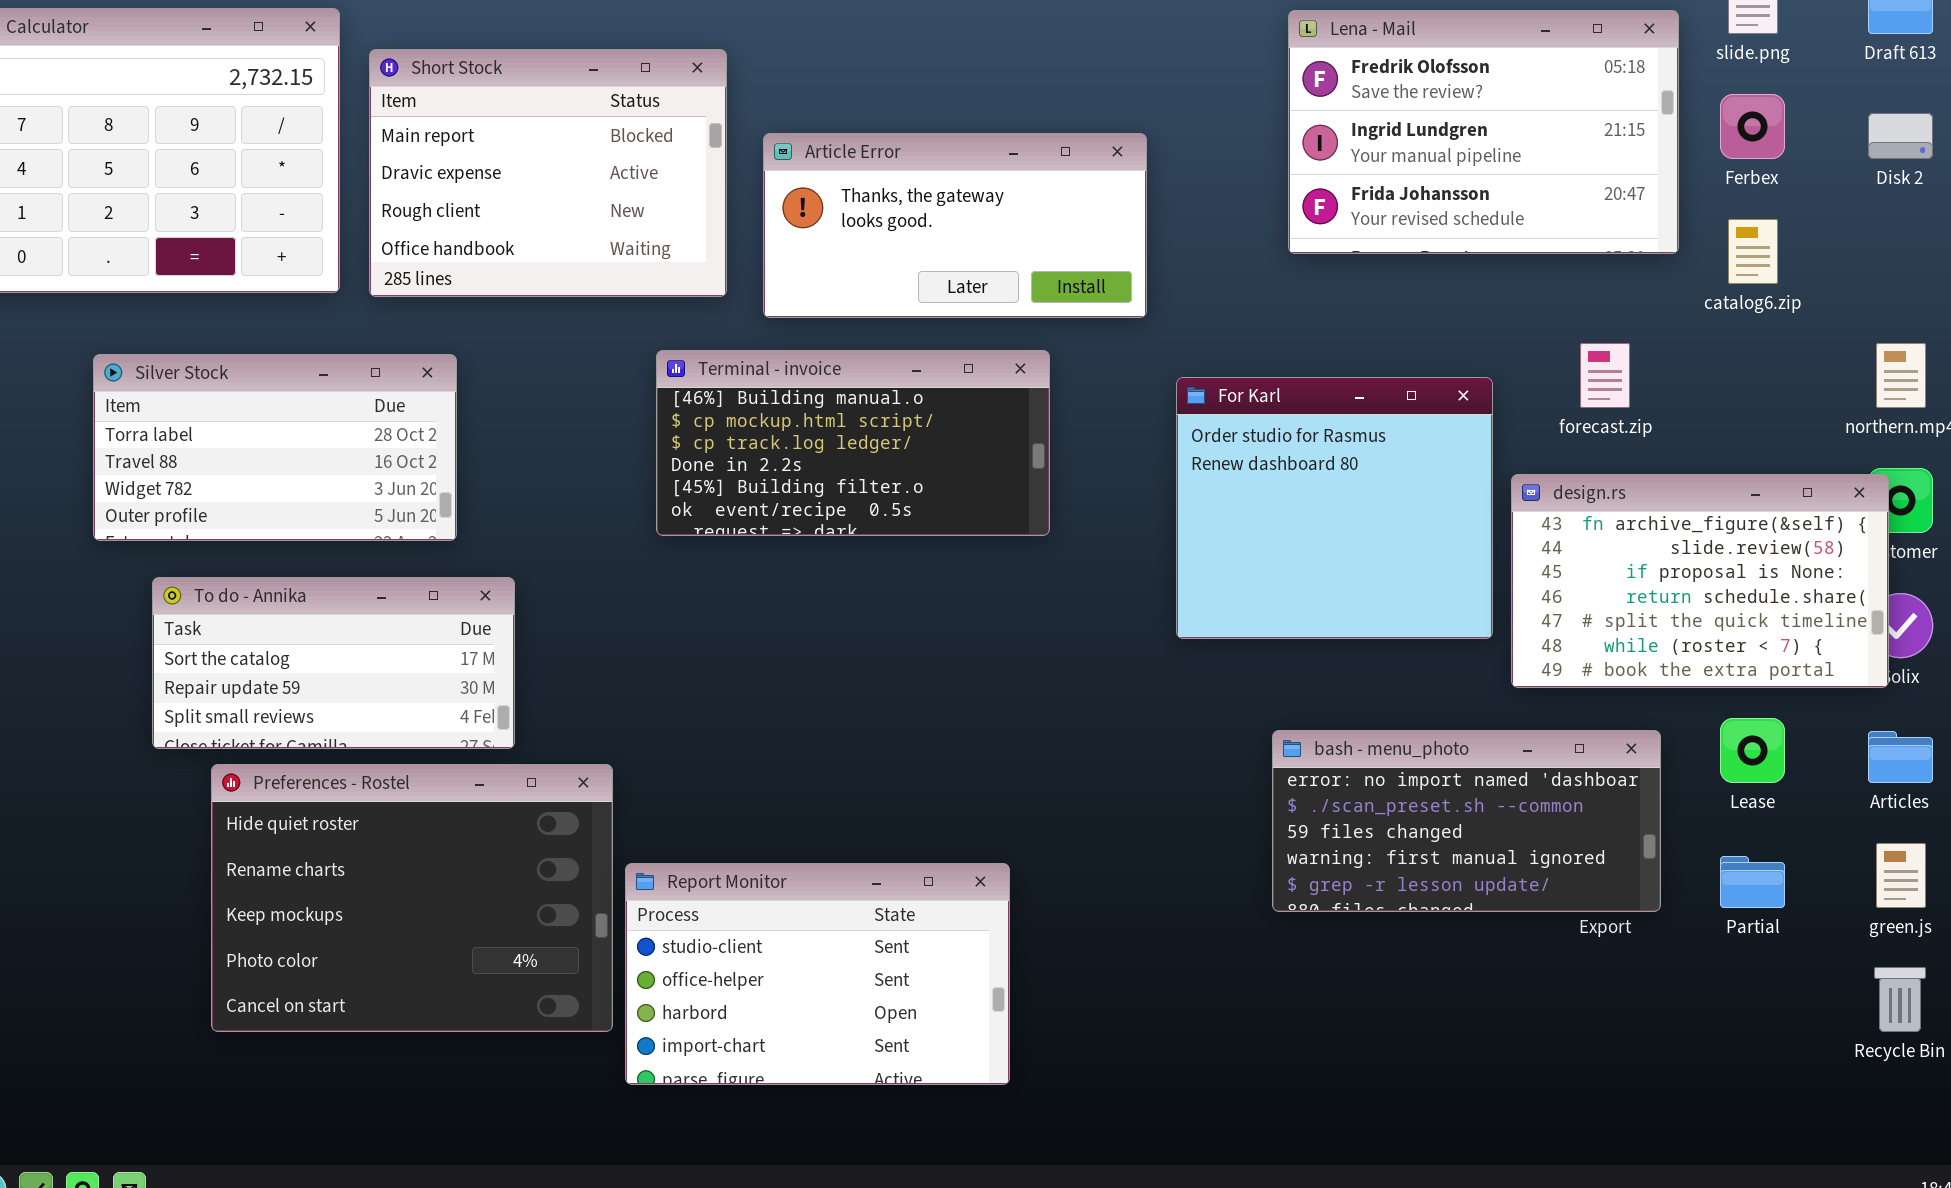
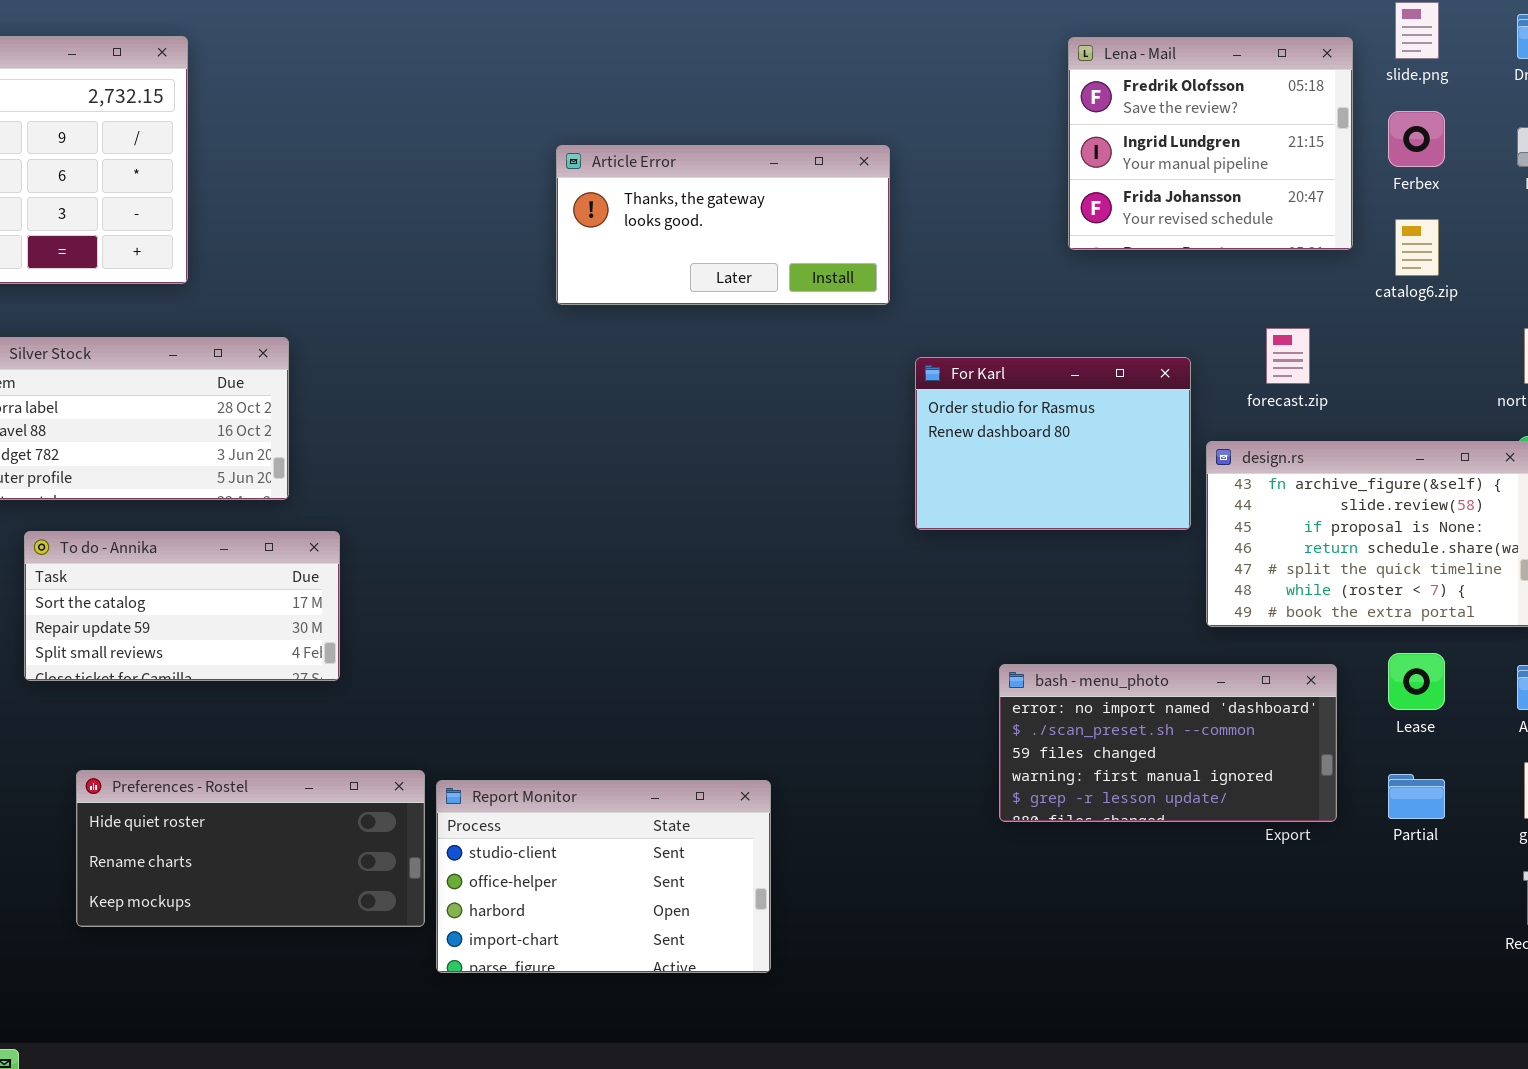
Lena - Mail: [1288,10,1679,254] -> [1068,37,1353,250], resized
Short Stock: [369,49,727,297] -> none, closed
Terminal - invoice: [656,350,1050,536] -> none, closed
For Karl: [1176,377,1493,639] -> [915,357,1191,530], resized
Preferences - Rostel: [211,764,613,1032] -> [76,770,425,927], resized

